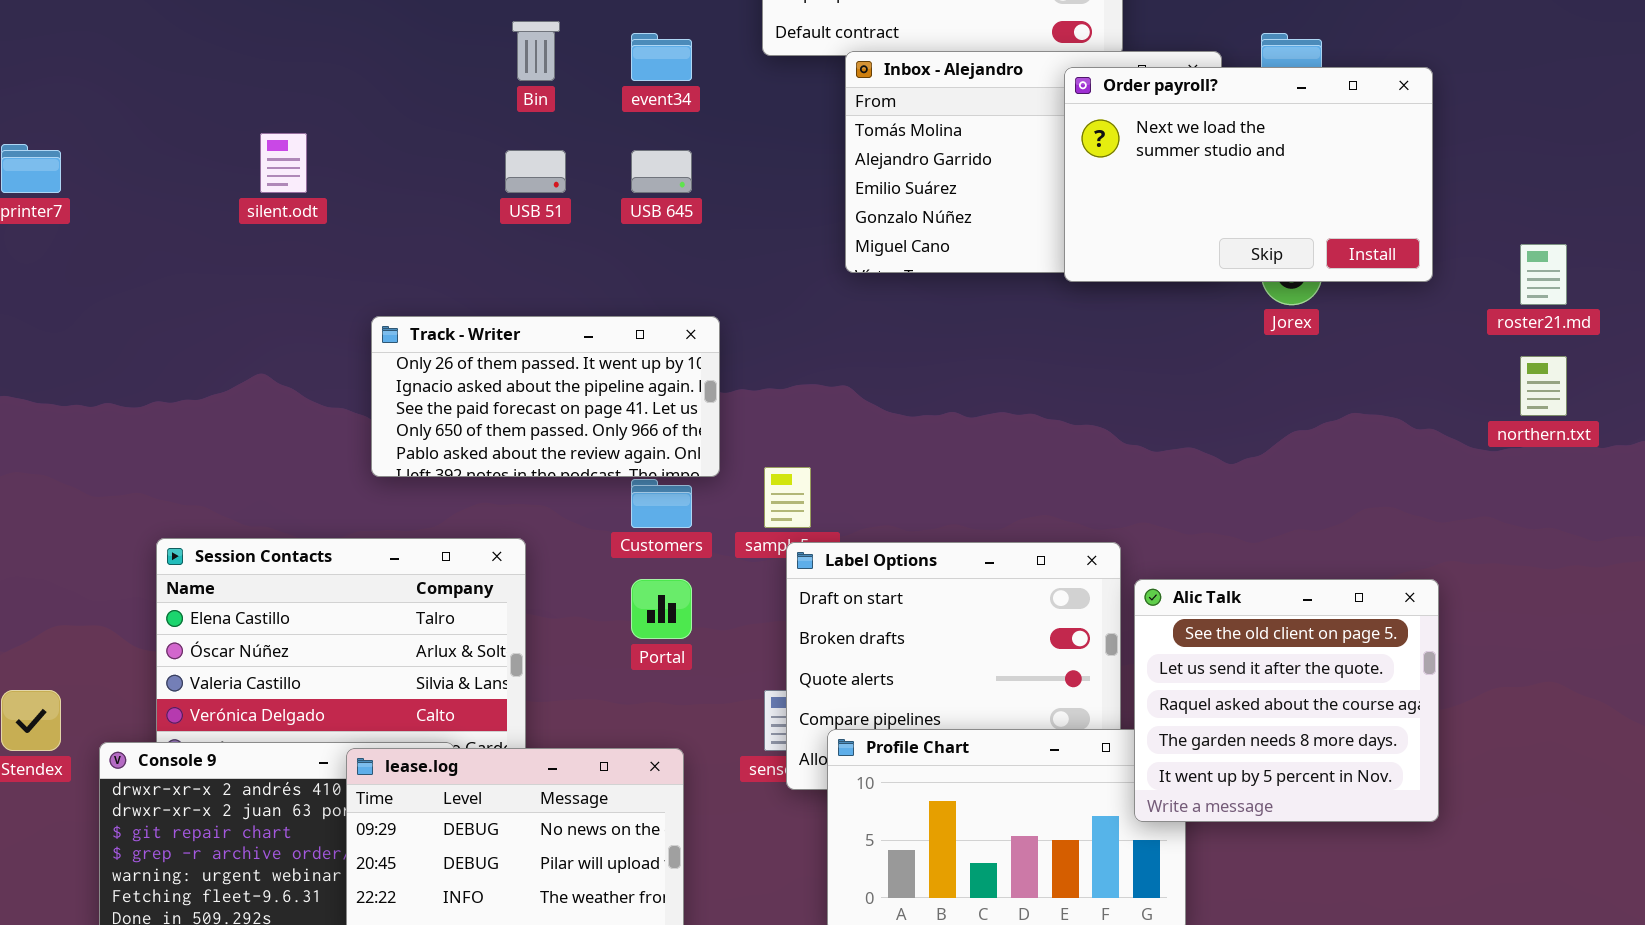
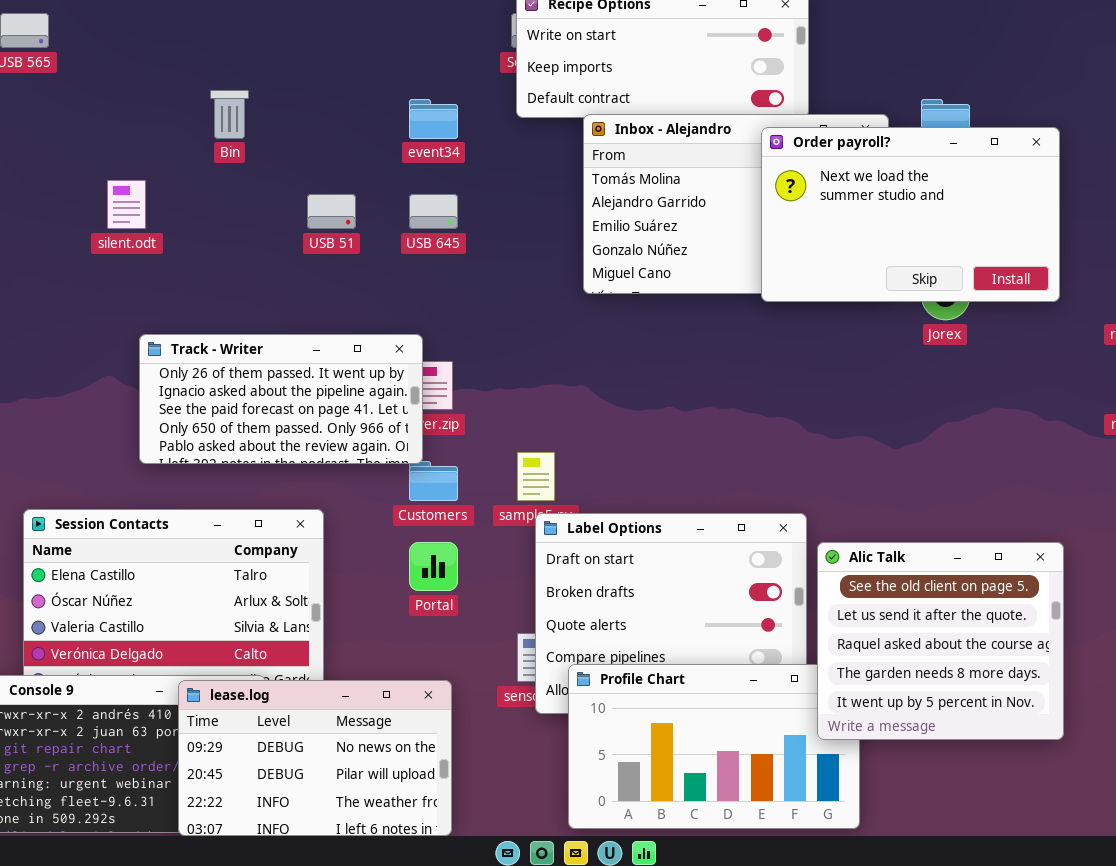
Bin: [512,21,560,81] -> [210,90,249,139], moved
Track - Writer: [371,316,720,477] -> [139,334,423,464], moved

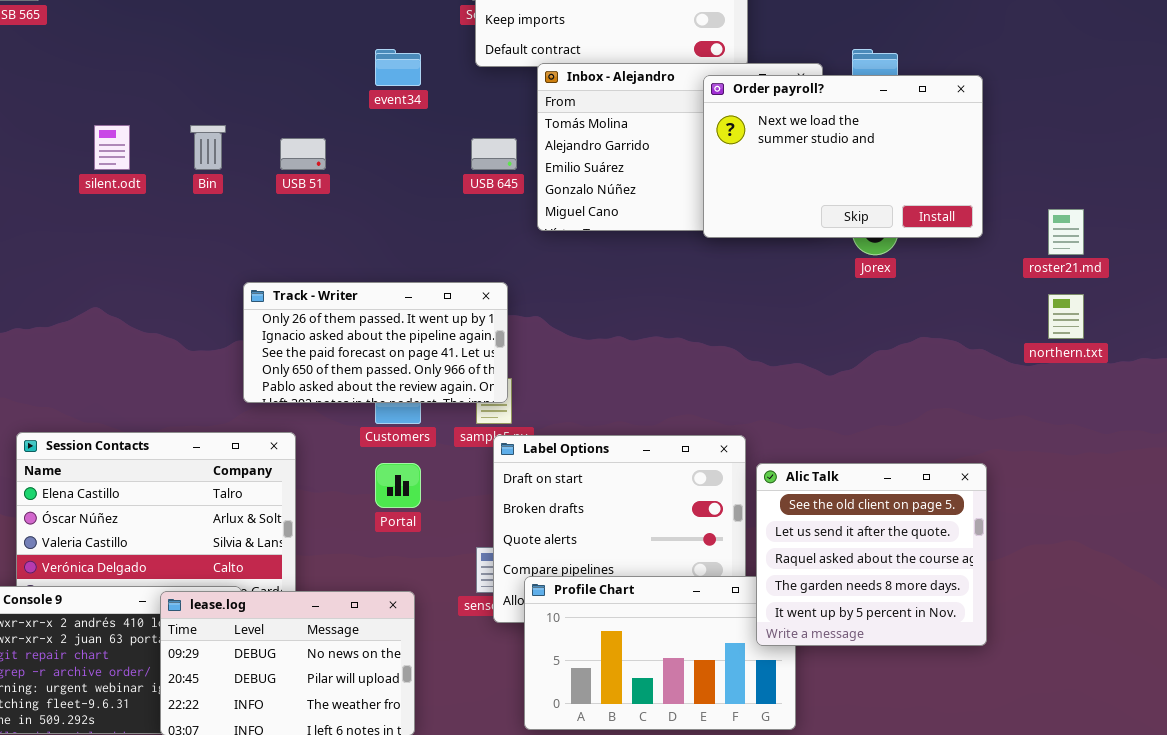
Bin: [210,90,249,139] -> [190,125,226,170], moved
USB 645: [409,194,458,229] -> [471,138,517,170], moved
Track - Writer: [139,334,423,464] -> [243,282,508,403], moved

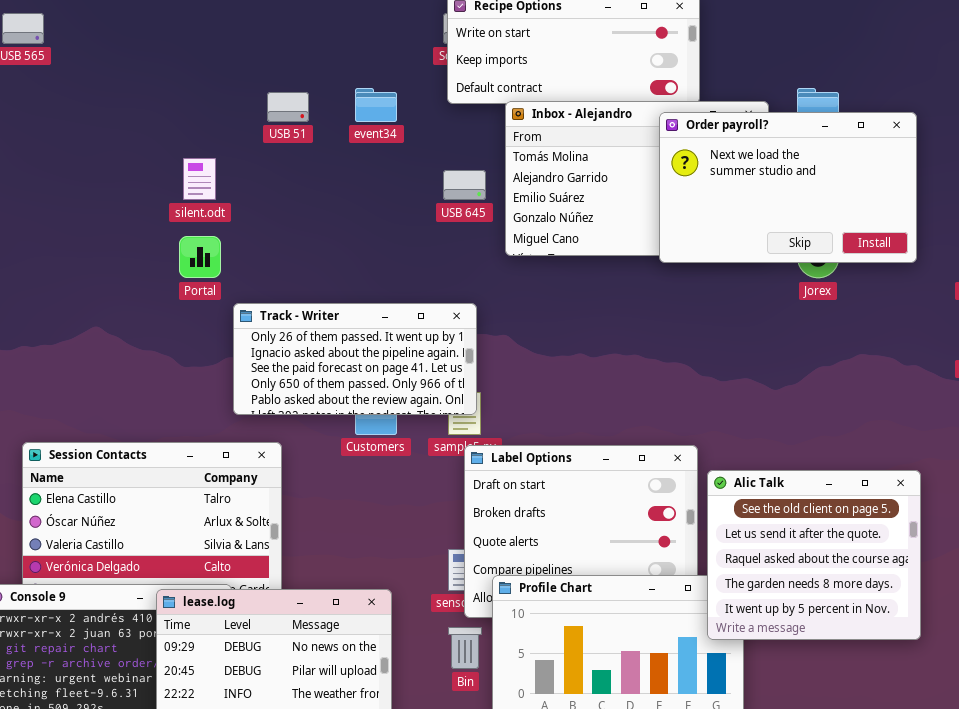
silent.odt: [94,125,130,170] -> [183,158,216,200], moved
Bin: [190,125,226,170] -> [448,627,482,669], moved
USB 51: [280,138,326,170] -> [267,92,309,122], moved
Portal: [375,463,421,508] -> [179,236,221,278], moved

